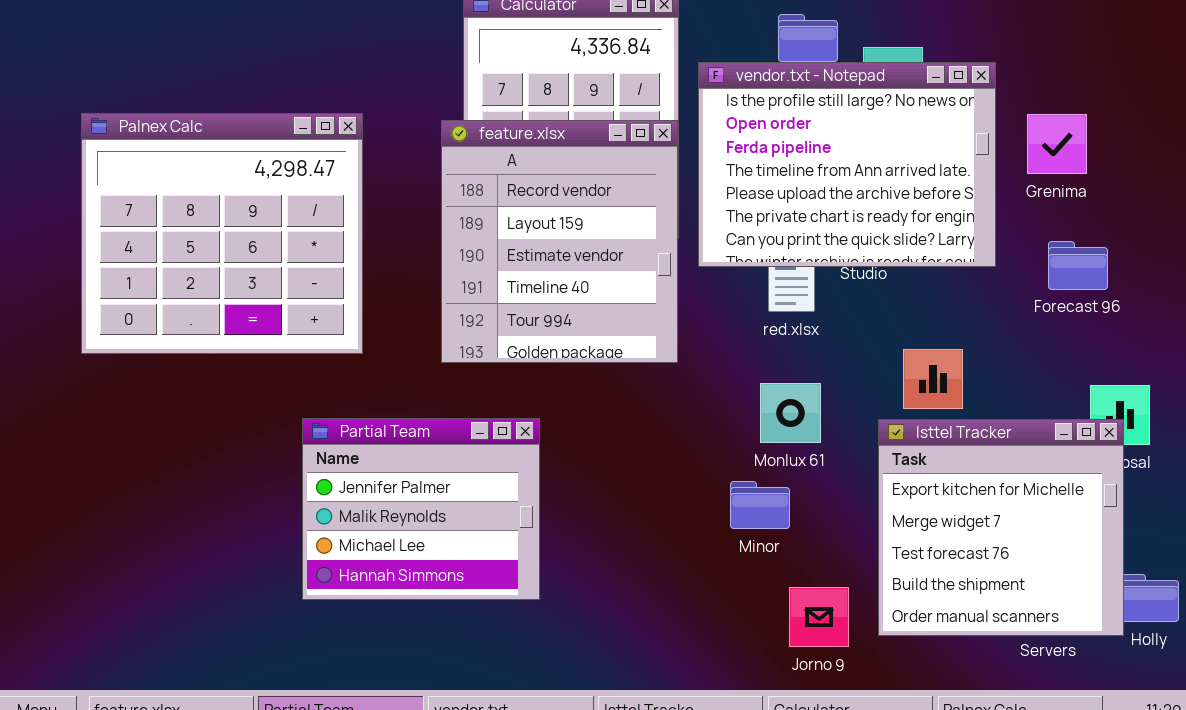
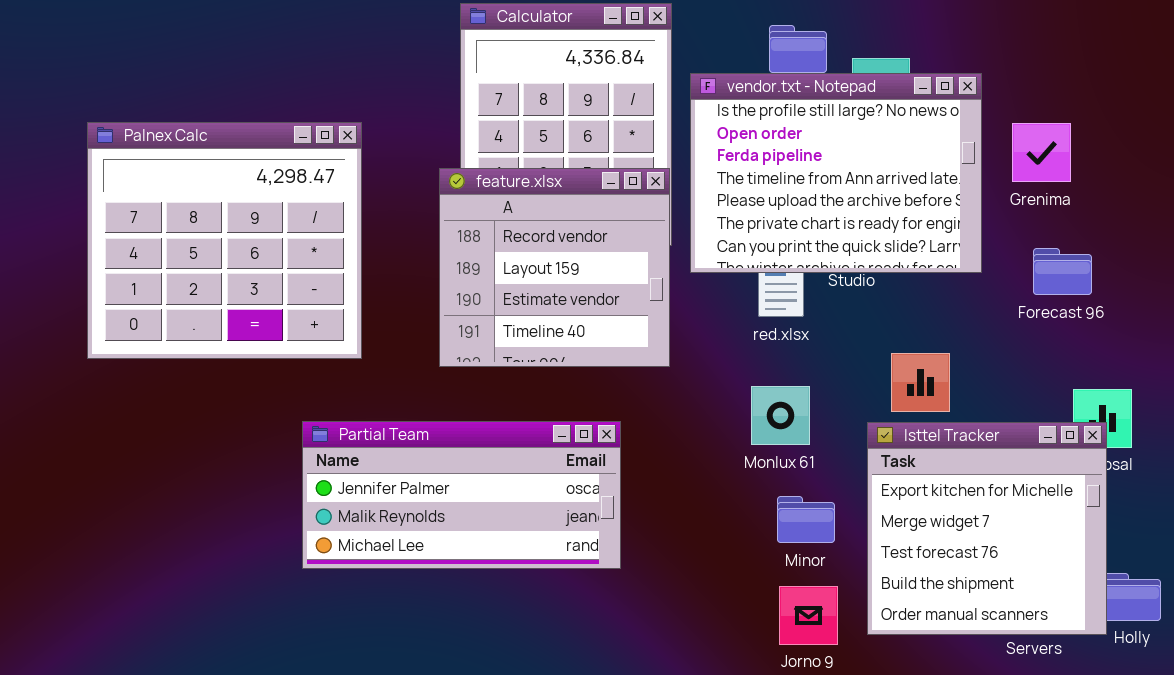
feature.xlsx: [441,120,678,363] -> [439,168,670,367], resized
Partial Team: [302,418,540,600] -> [302,421,621,569], resized
Minor: [730,481,790,529] -> [777,496,835,543], moved

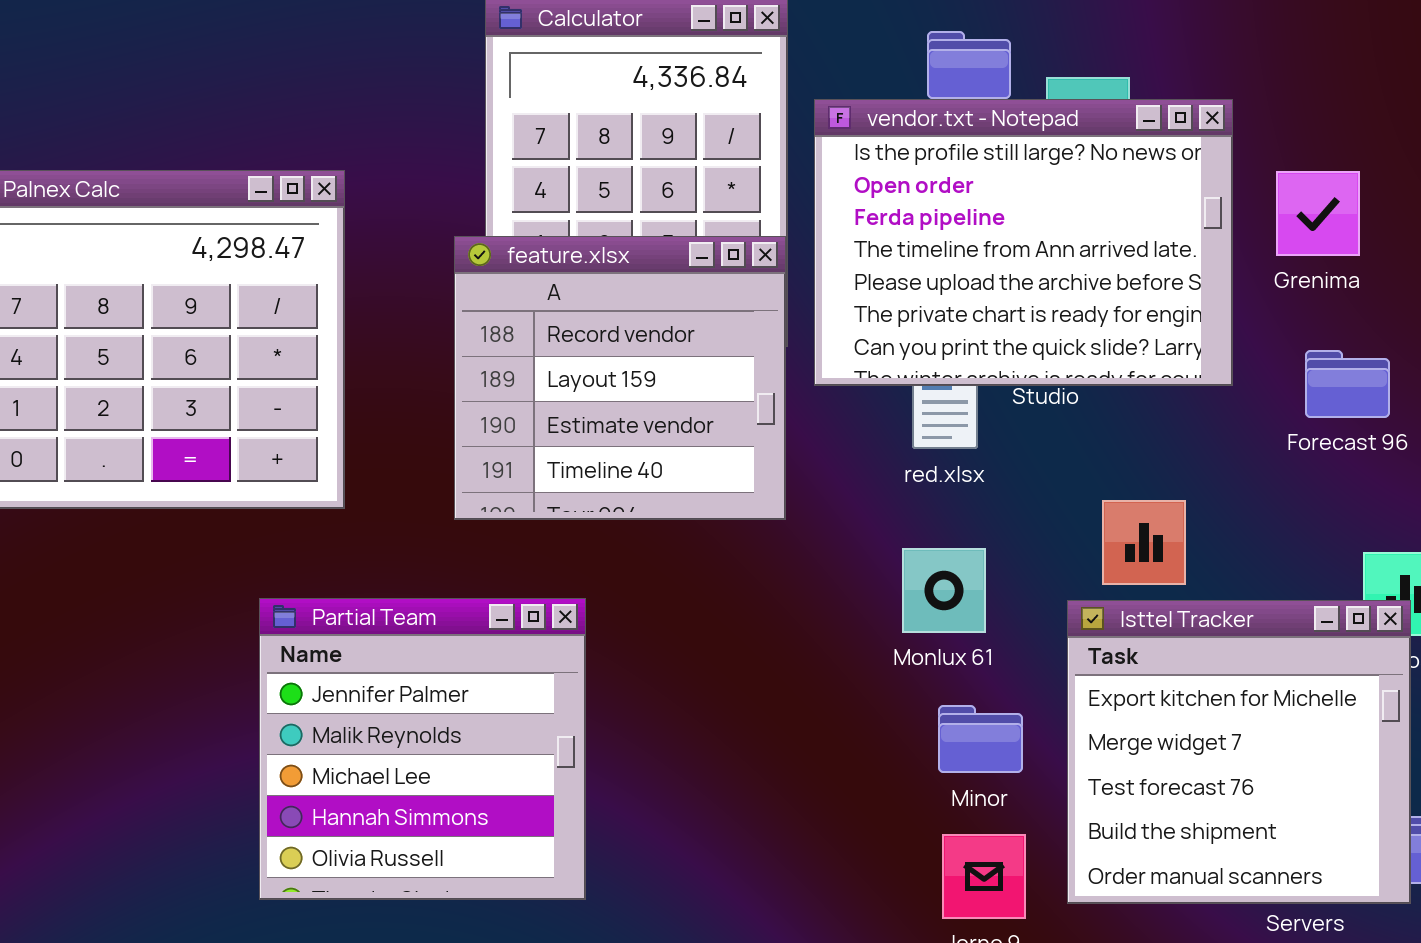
Partial Team: [302,421,621,569] -> [259,598,586,900], resized

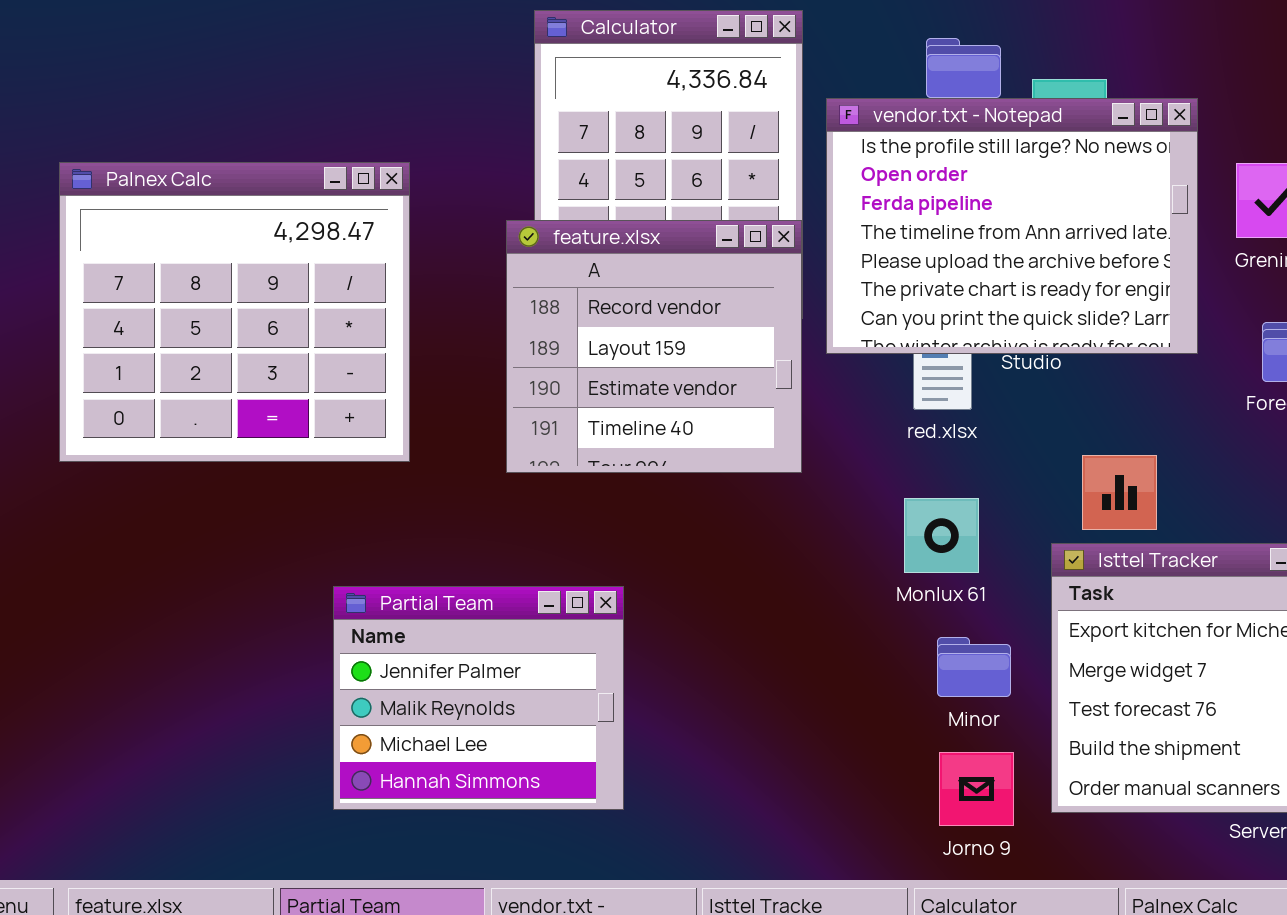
Partial Team: [259,598,586,900] -> [333,586,624,810], resized

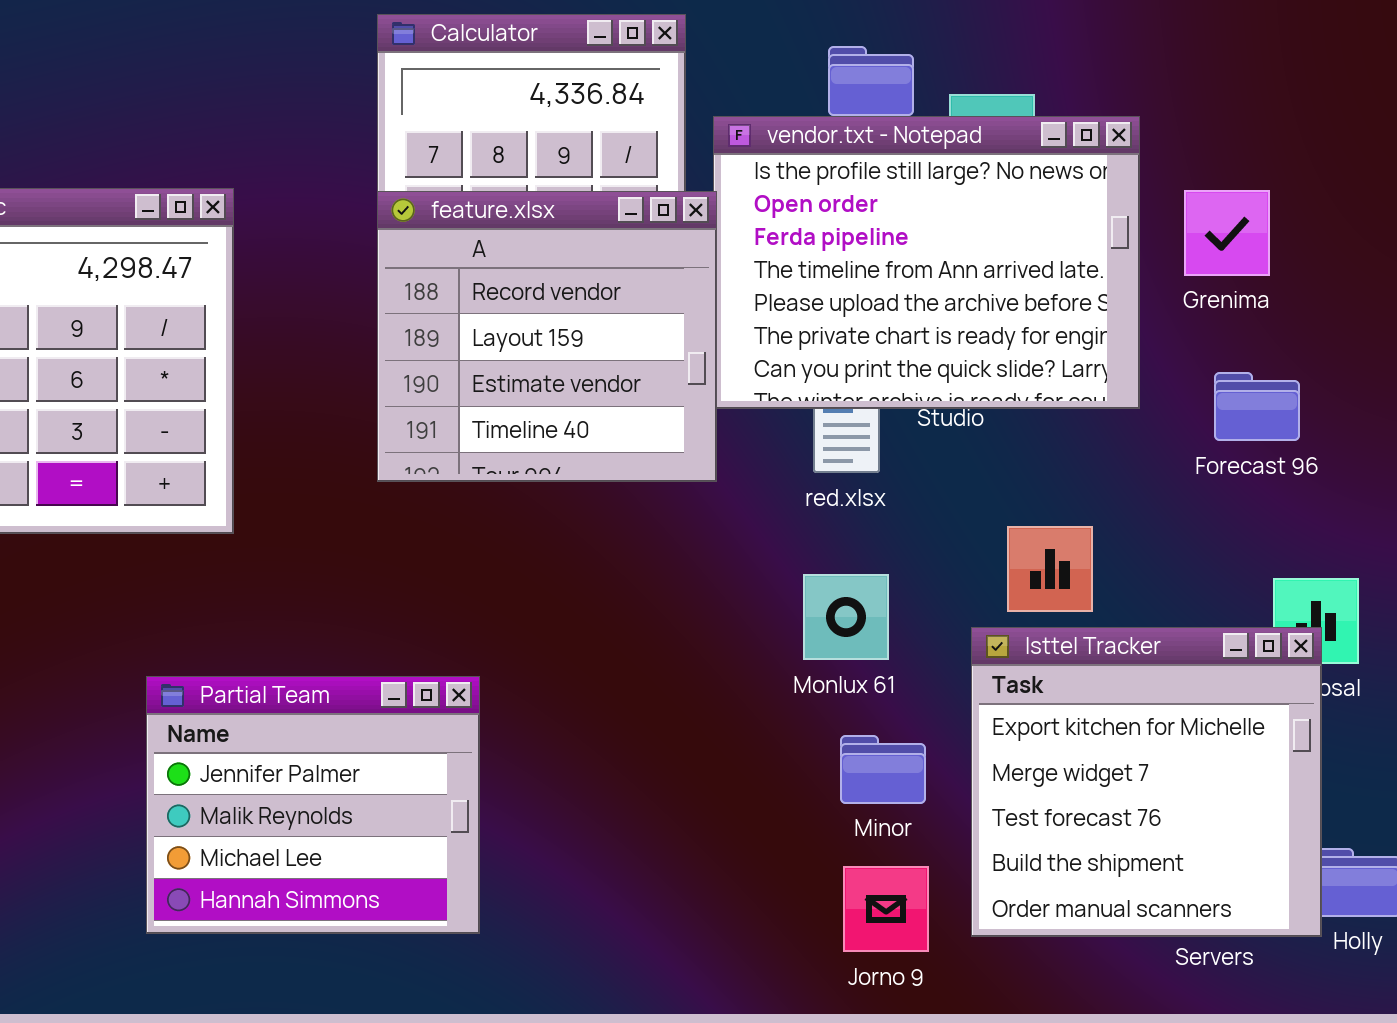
feature.xlsx: [506,220,802,473] -> [377,191,717,482], moved

